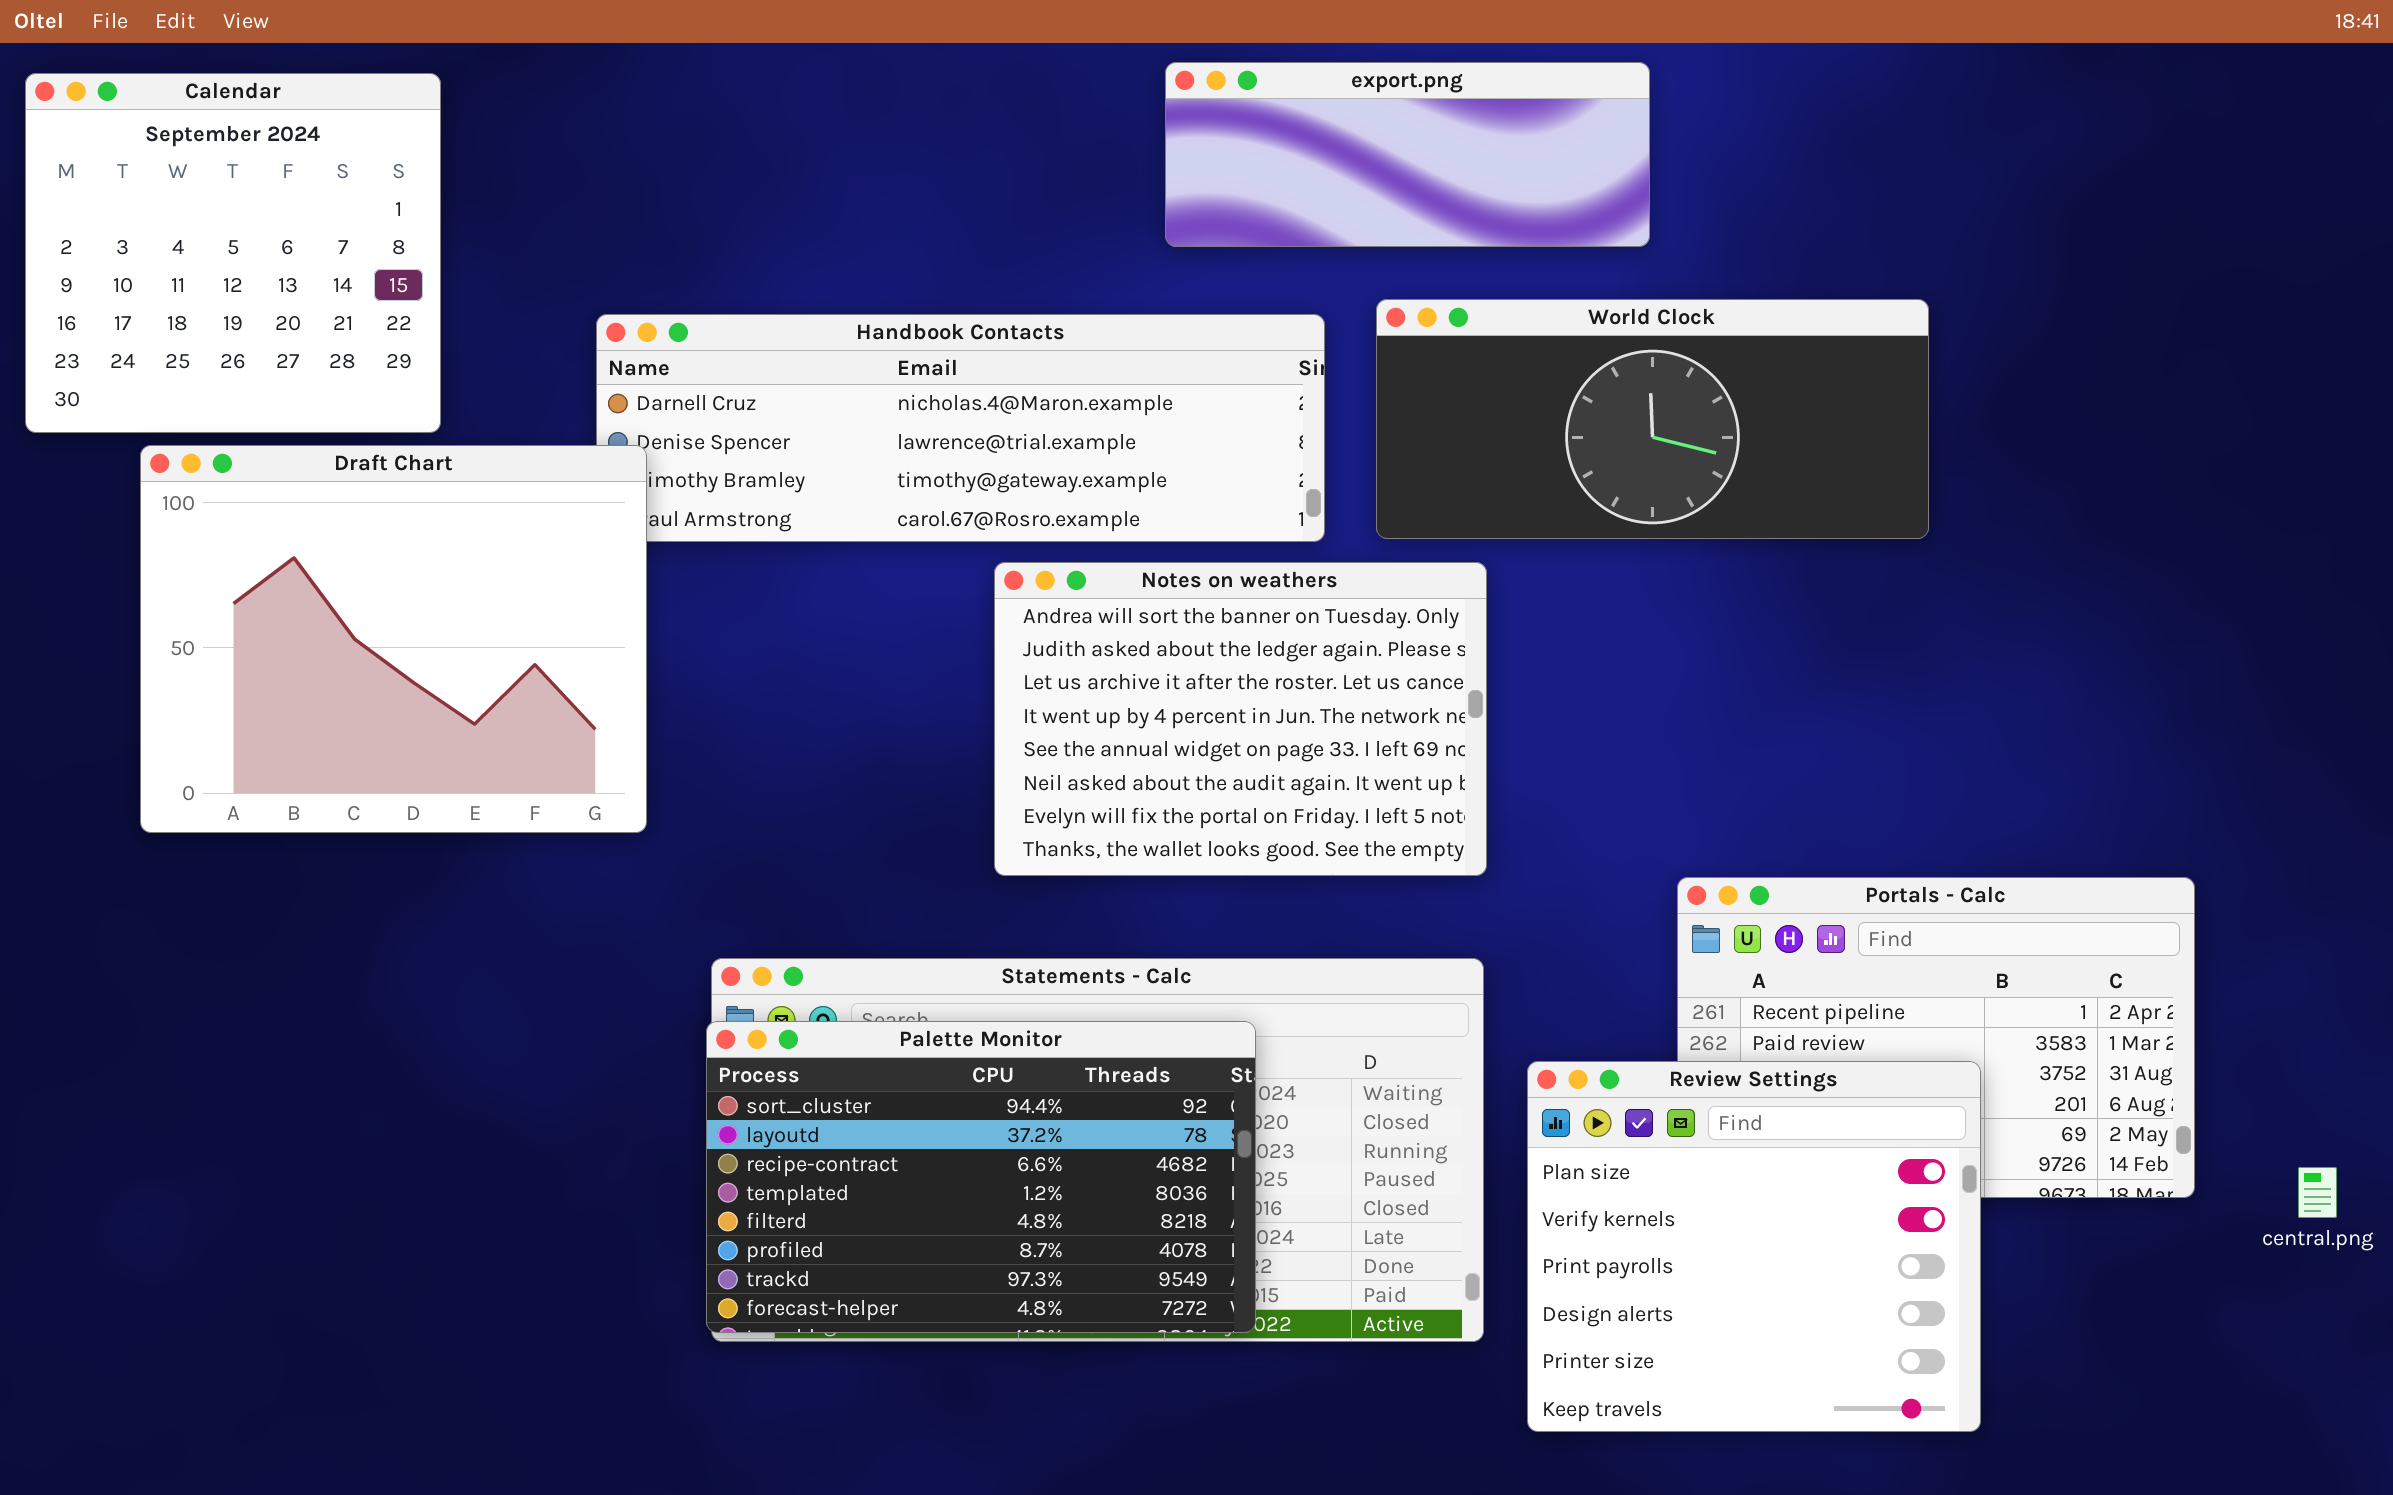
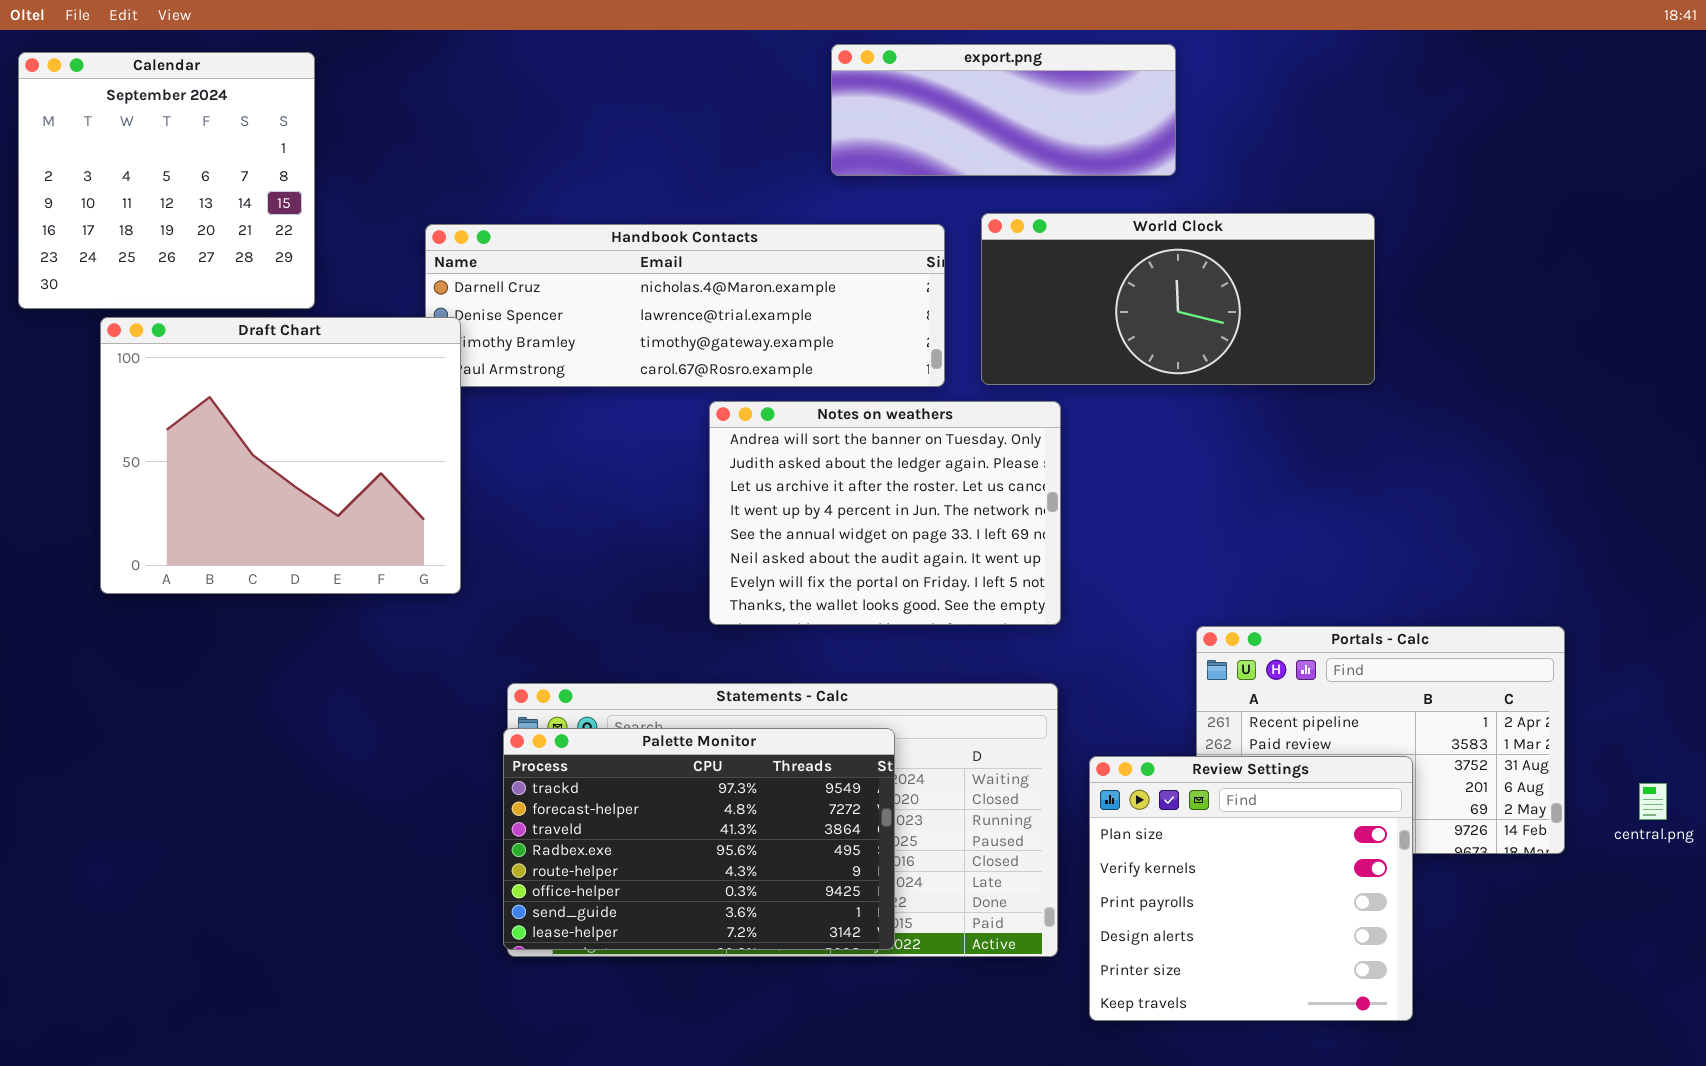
Palette Monitor: [706,1021,1256,1333] -> [503,728,895,950], scrolled down 6 rows
central.png: [2298,1167,2337,1218] -> [1639,783,1667,820], moved

